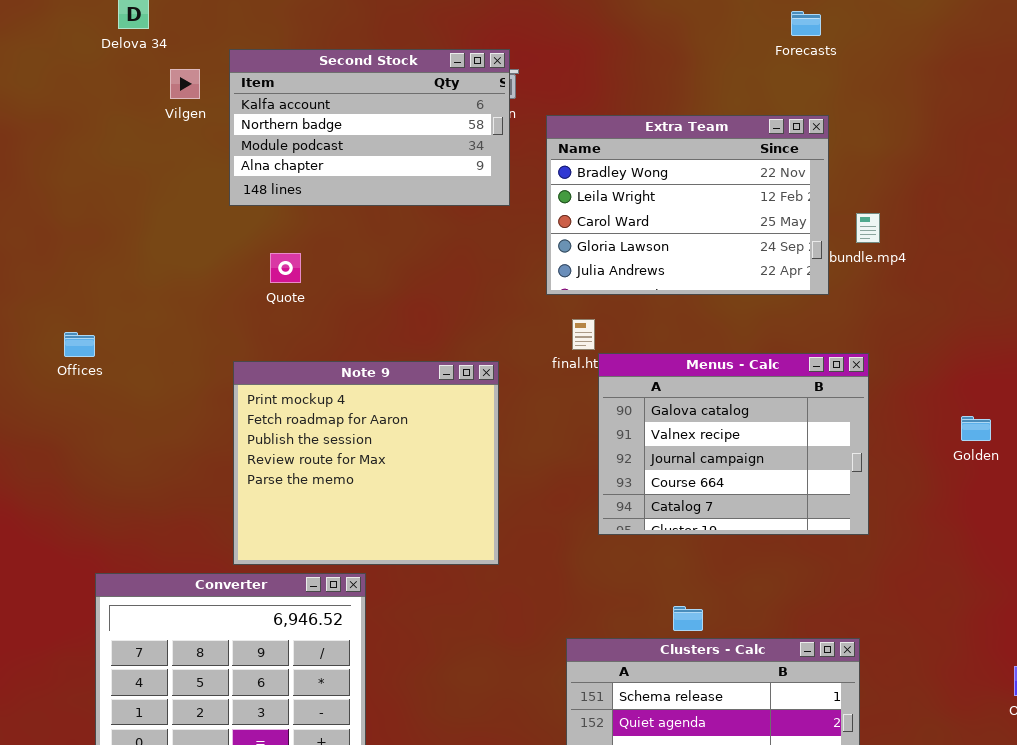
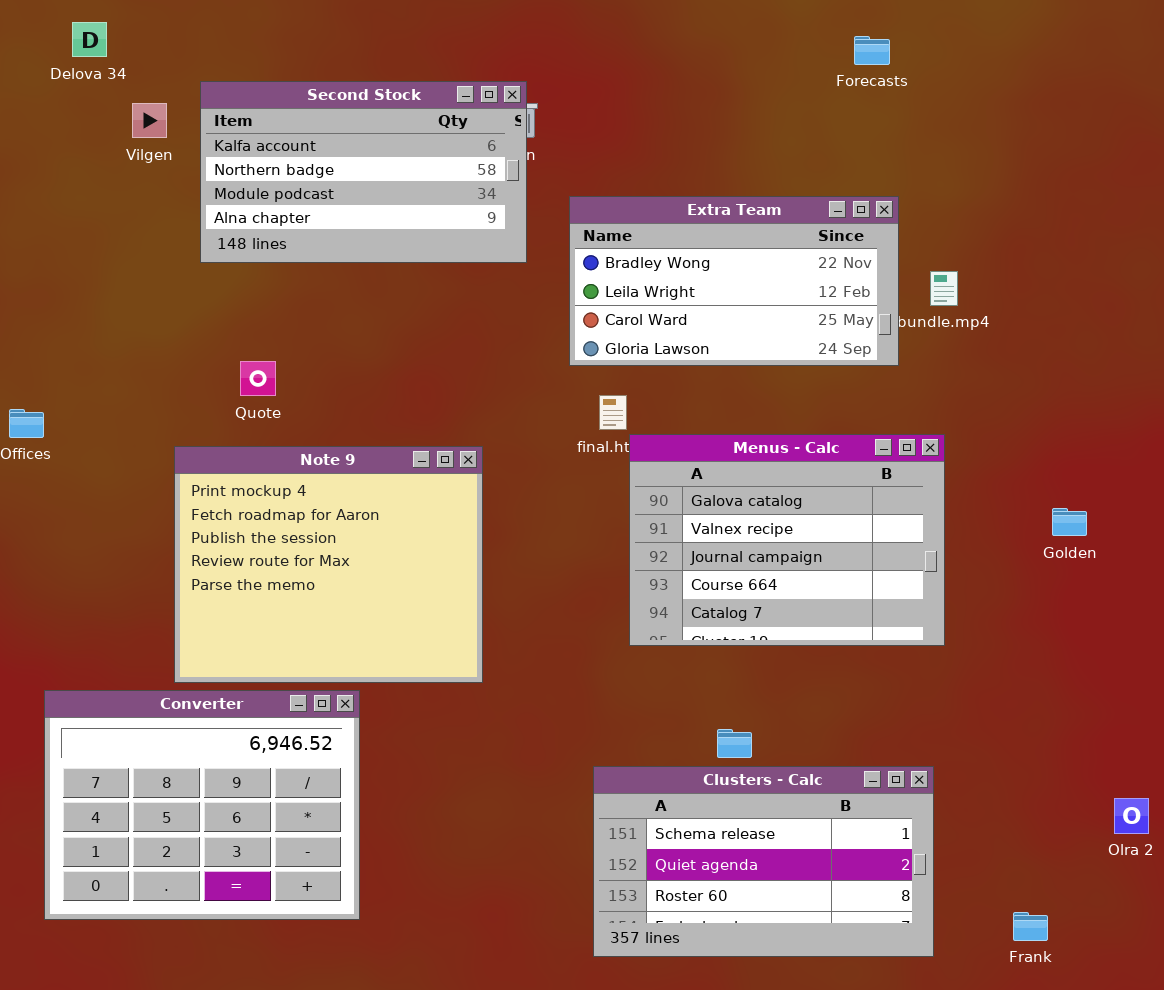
Extra Team: [546,115,829,295] -> [569,196,899,366], resized
Quote: [270,253,301,283] -> [240,361,276,396], moved
Note 9: [233,361,499,565] -> [174,446,483,683], moved

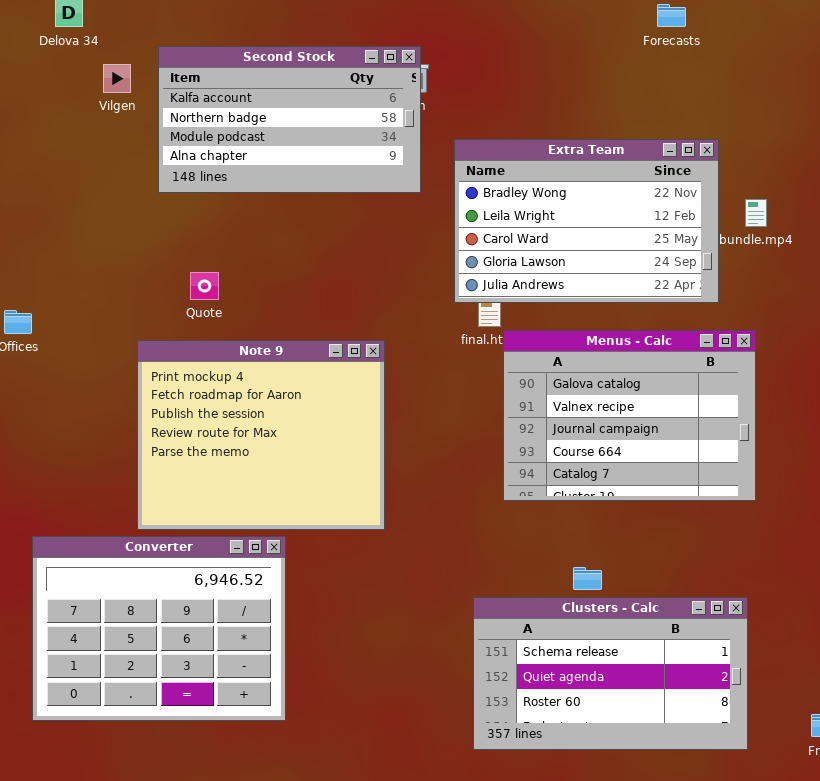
Forecasts: [854,36,890,65] -> [657,4,686,27], moved
Extra Team: [569,196,899,366] -> [454,139,719,303], resized

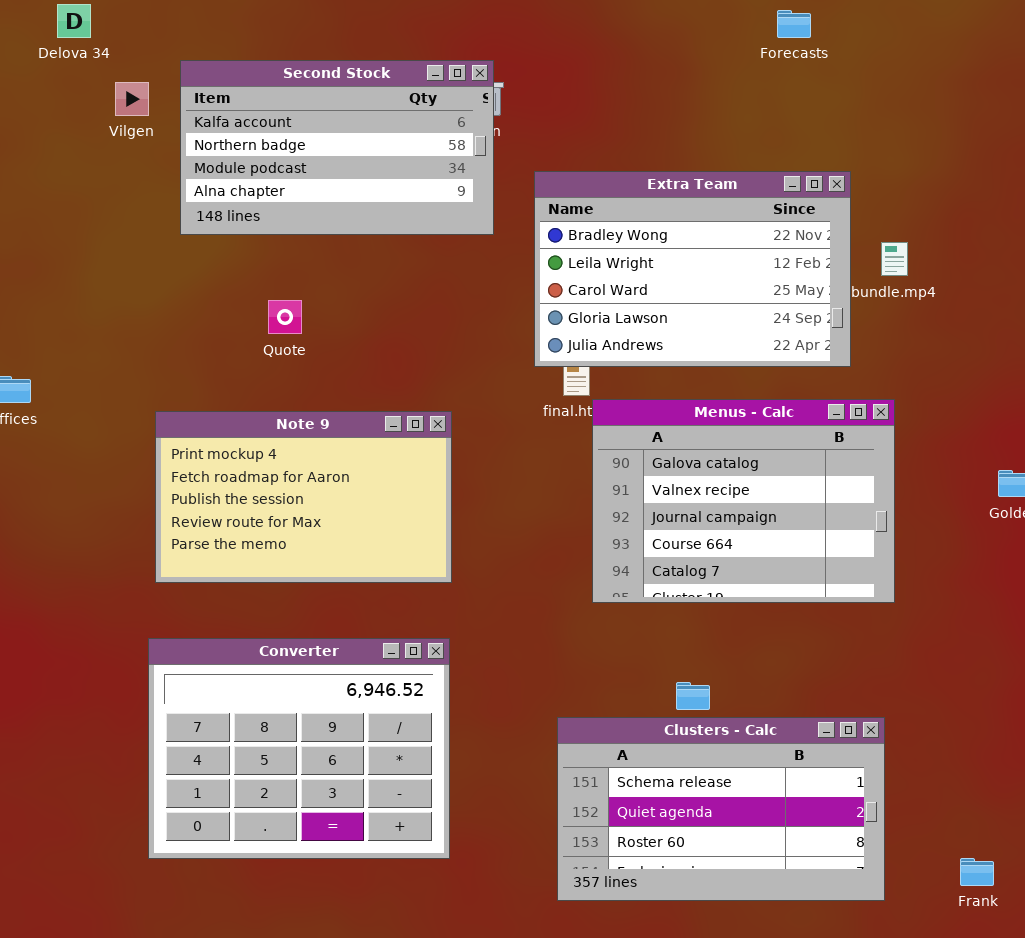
Quote: [190,272,219,300] -> [268,300,302,334], moved
Note 9: [137,340,385,530] -> [155,411,452,583], resized
Converter: [32,536,286,721] -> [148,638,450,859], moved

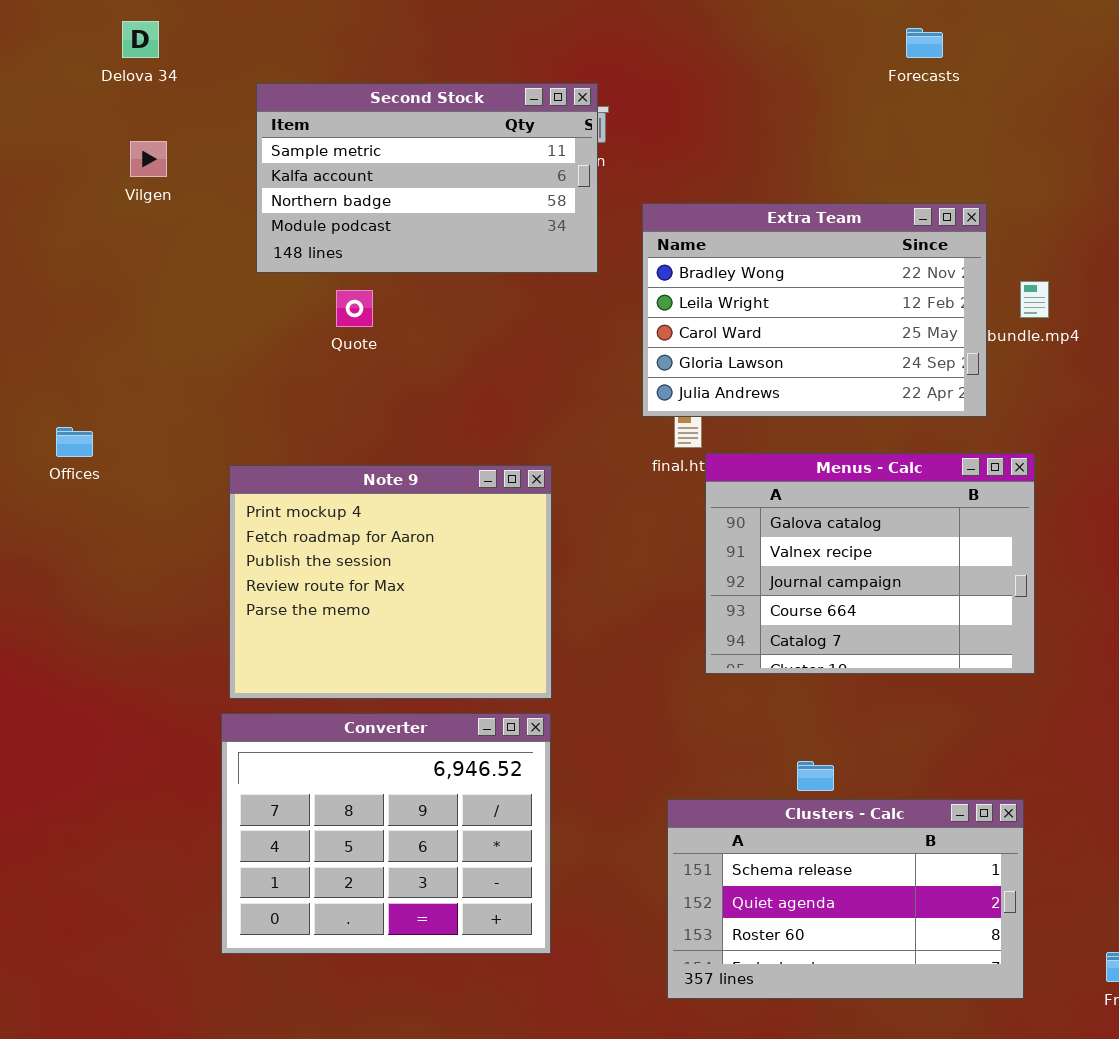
Second Stock: [180,60,494,235] -> [256,83,598,273], scrolled up 1 row
Vilgen: [115,82,149,116] -> [130,141,167,177], moved
Quote: [268,300,302,334] -> [336,290,373,327], moved
Note 9: [155,411,452,583] -> [229,465,552,699], resized

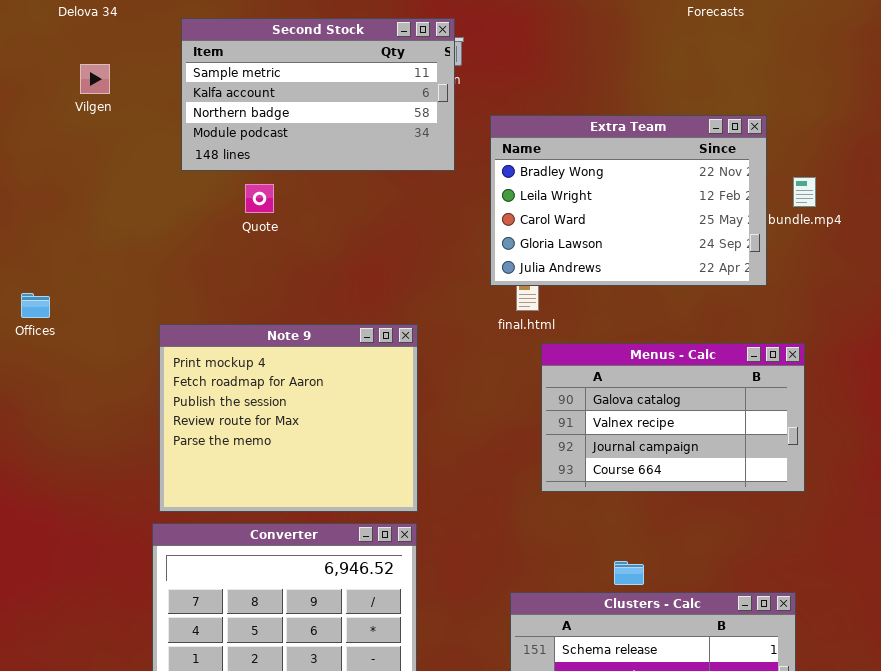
Menus - Calc: [705,453,1035,674] -> [541,343,805,492], resized

